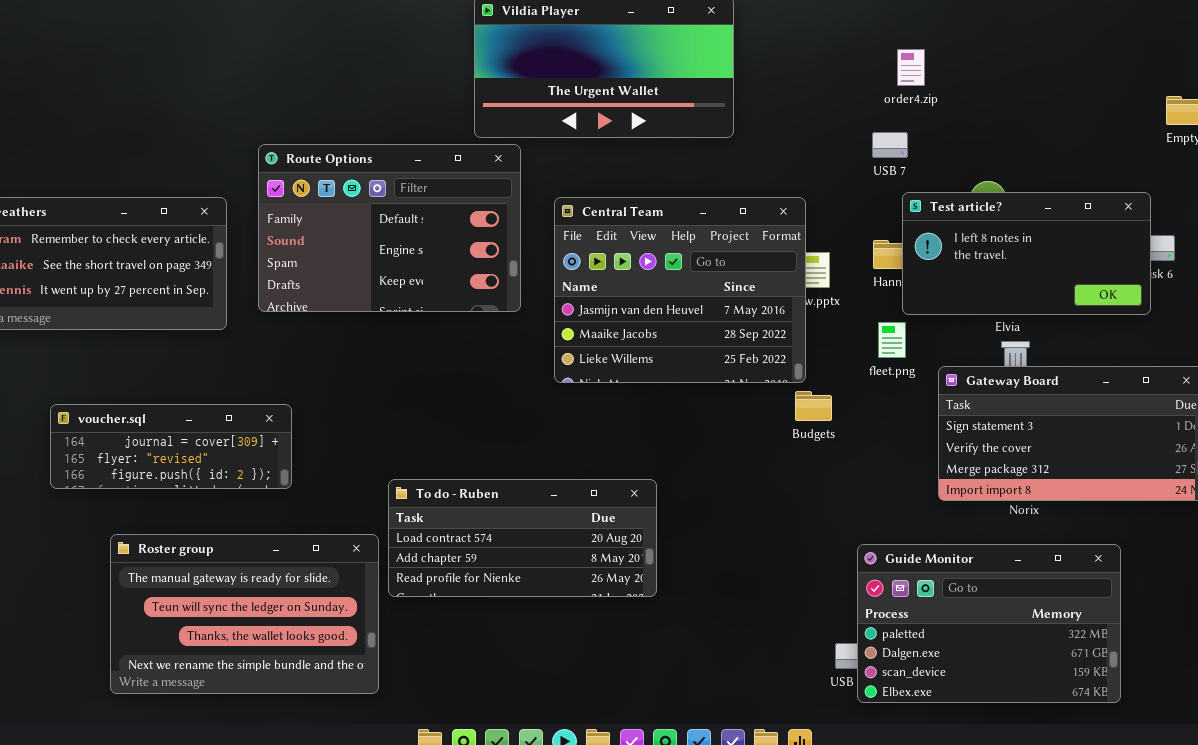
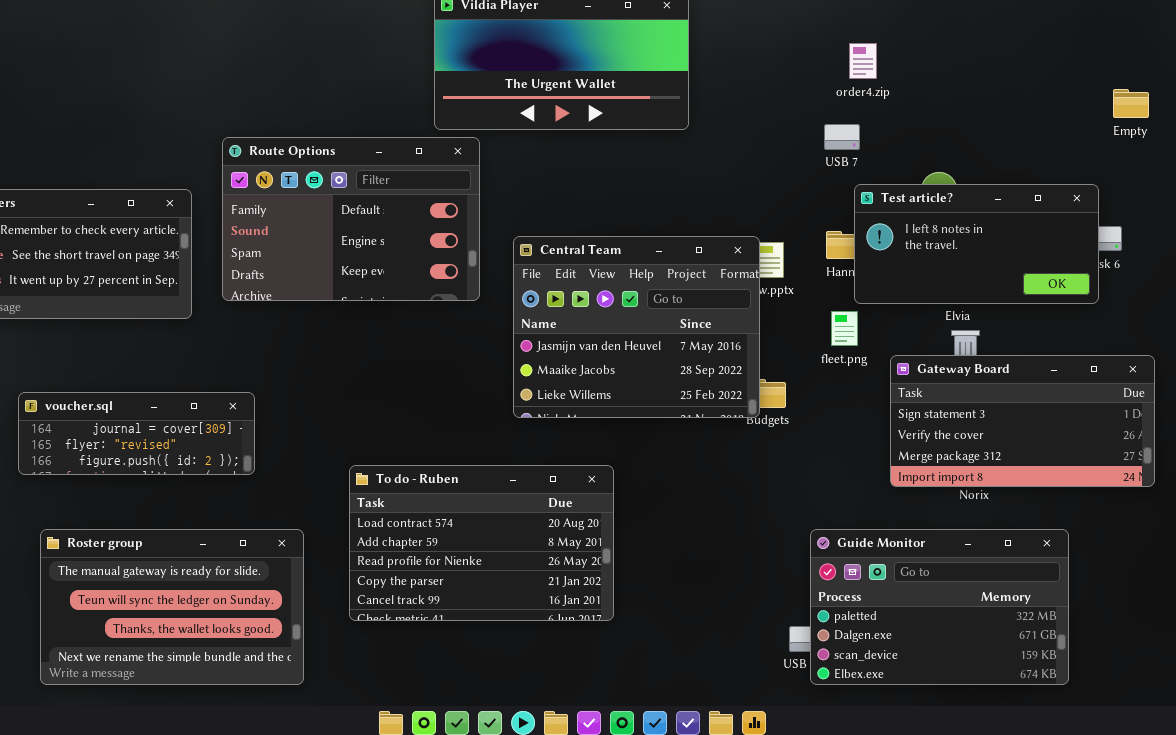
Central Team: [554,197,806,383] -> [513,236,760,418], moved
To do - Ruben: [388,479,657,597] -> [349,465,614,621], resized
Roster group: [110,534,379,694] -> [40,529,304,685], moved

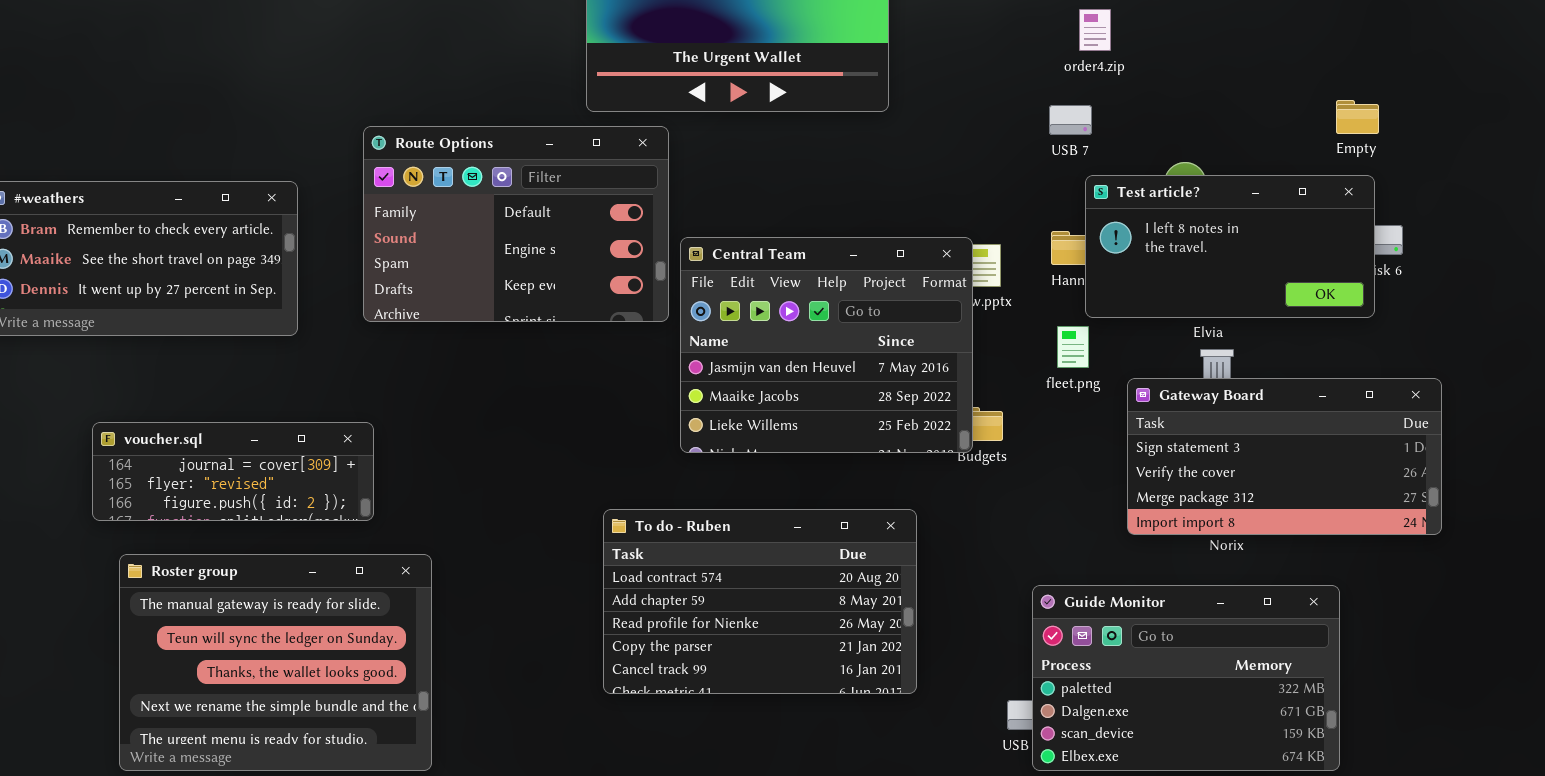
Empty: [1113,89,1149,118] -> [1336,100,1379,134], moved
Route Options: [222,137,480,301] -> [363,126,669,322], moved
To do - Ruben: [349,465,614,621] -> [603,509,917,694], moved
Roster group: [40,529,304,685] -> [119,554,432,771], resized

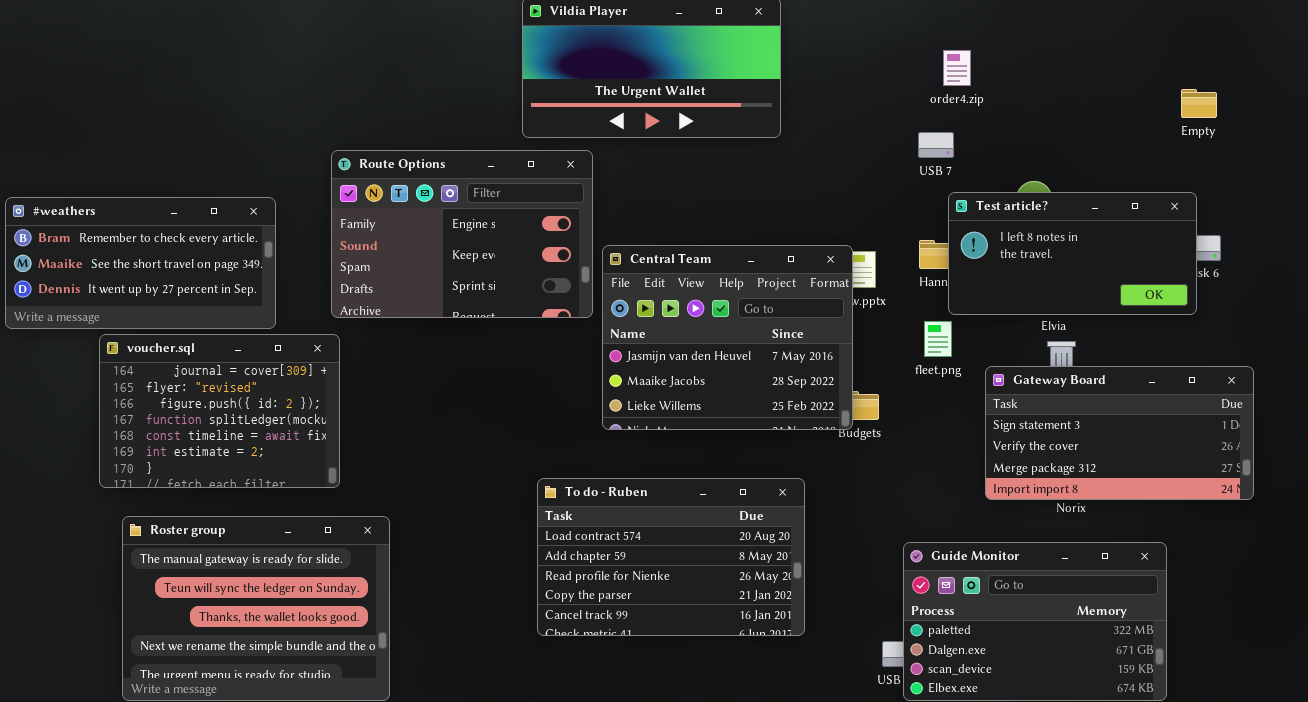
Empty: [1336,100,1379,134] -> [1181,89,1217,118], moved
Route Options: [363,126,669,322] -> [331,150,593,318], scrolled down 1 row
voucher.sql: [92,422,374,521] -> [99,334,340,488], resized

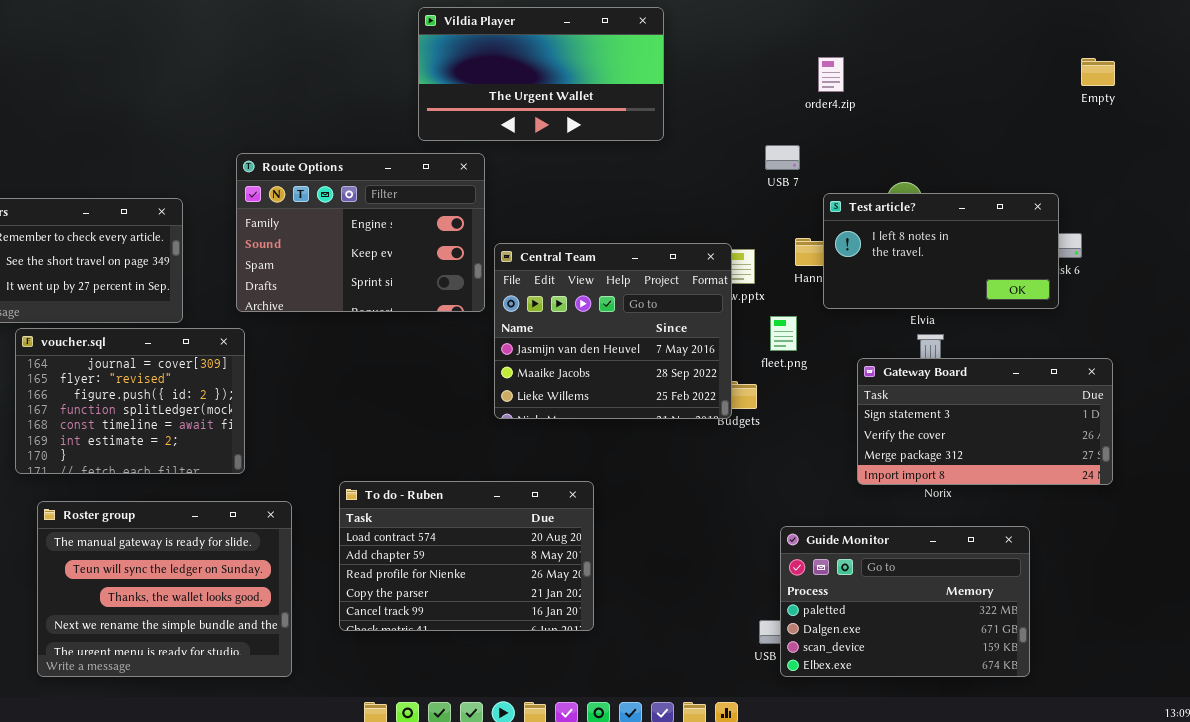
Empty: [1181,89,1217,118] -> [1081,58,1115,86], moved
USB 7: [918,132,954,158] -> [765,145,800,170], moved
fleet.png: [924,321,952,357] -> [770,316,797,351], moved
To do - Ruben: [537,478,805,636] -> [339,481,594,631], moved

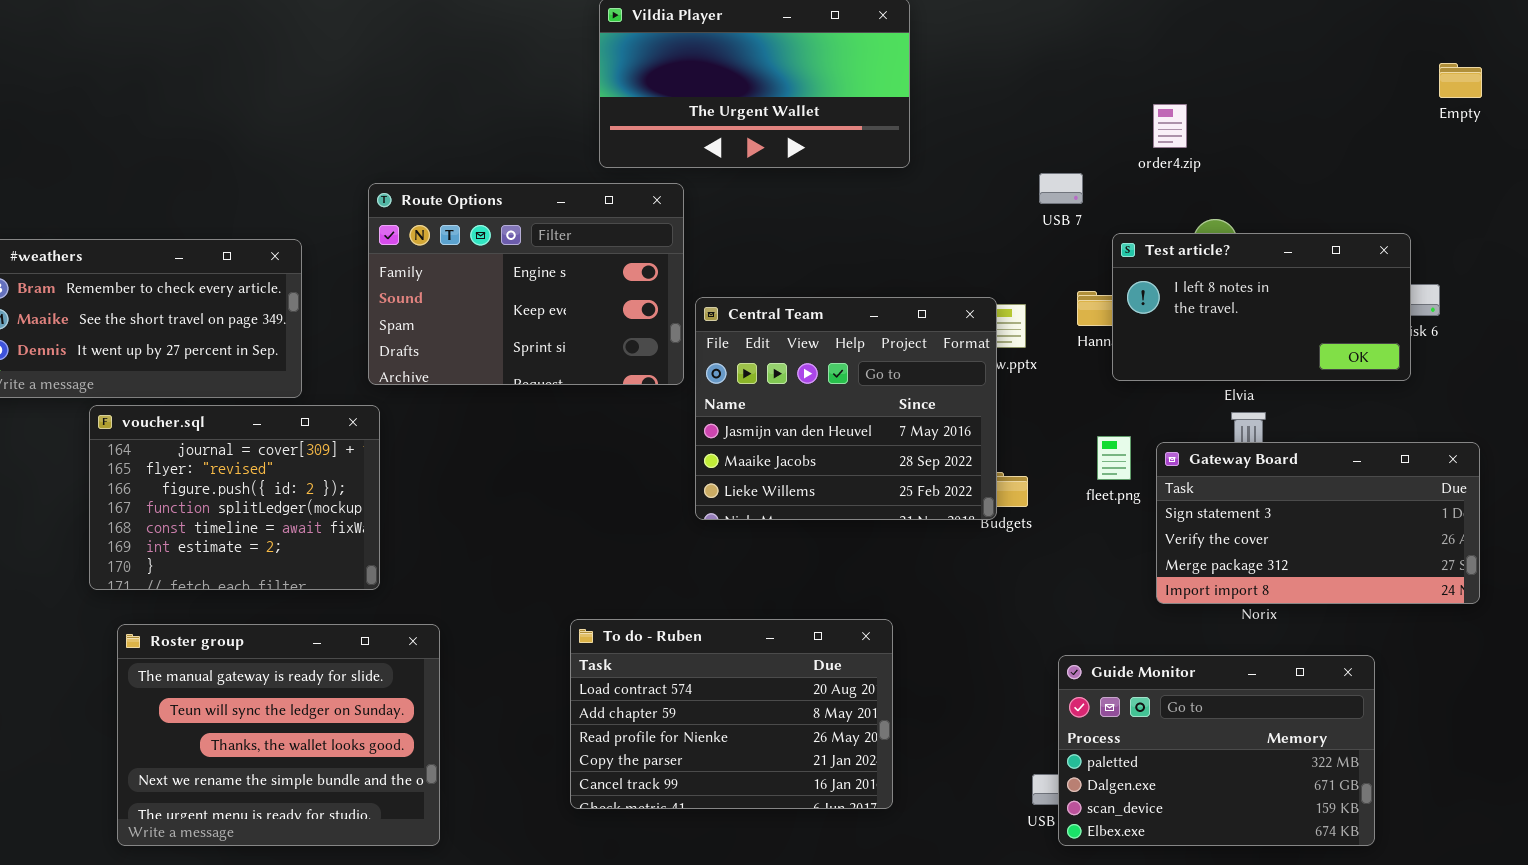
order4.zip: [818,57,844,92] -> [1153,104,1187,148], moved
fleet.png: [770,316,797,351] -> [1097,436,1131,480], moved
To do - Ruben: [339,481,594,631] -> [570,619,893,809], moved

